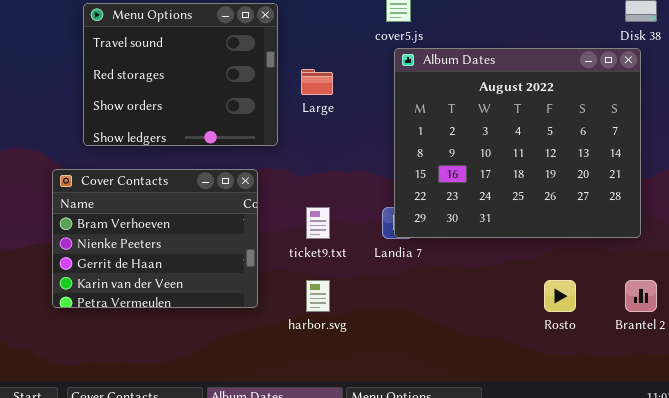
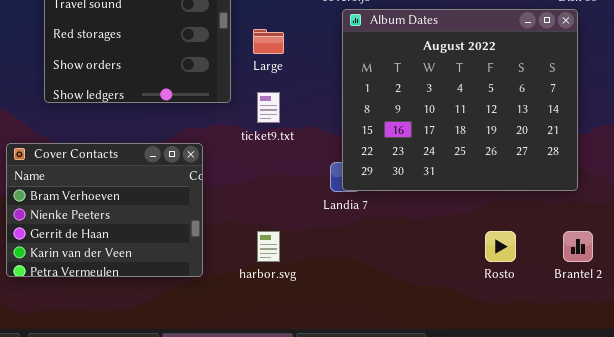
Cover Contacts: [52,169,258,308] -> [6,143,203,277], moved
ticket9.txt: [306,207,330,239] -> [257,92,280,123], moved

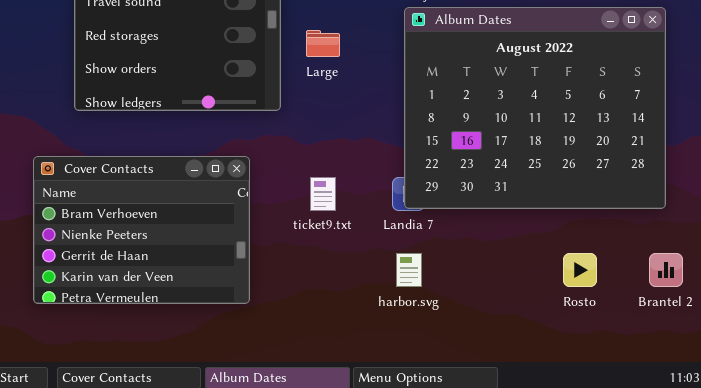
ticket9.txt: [257,92,280,123] -> [310,177,336,211], moved
harbor.svg: [257,231,280,262] -> [396,253,422,287], moved

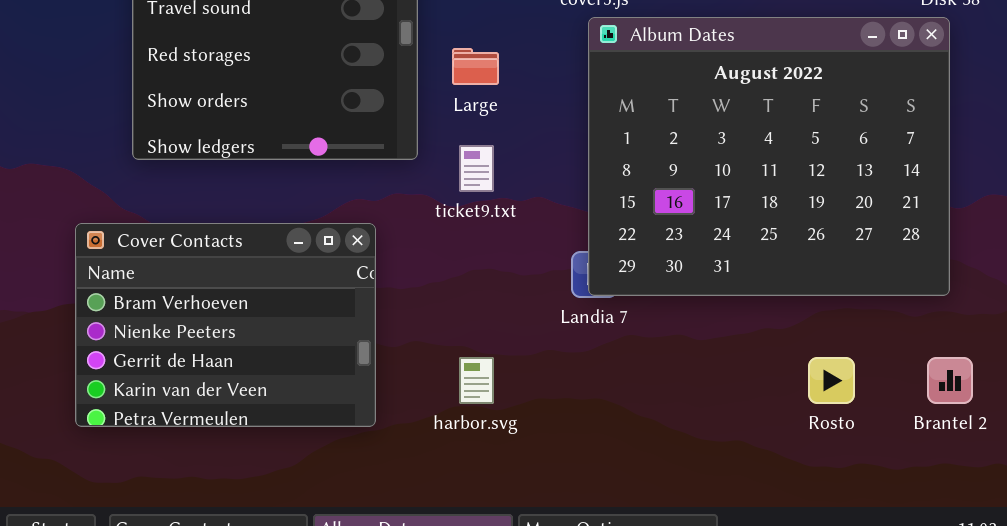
ticket9.txt: [310,177,336,211] -> [459,145,494,192], moved
harbor.svg: [396,253,422,287] -> [459,357,494,404], moved

